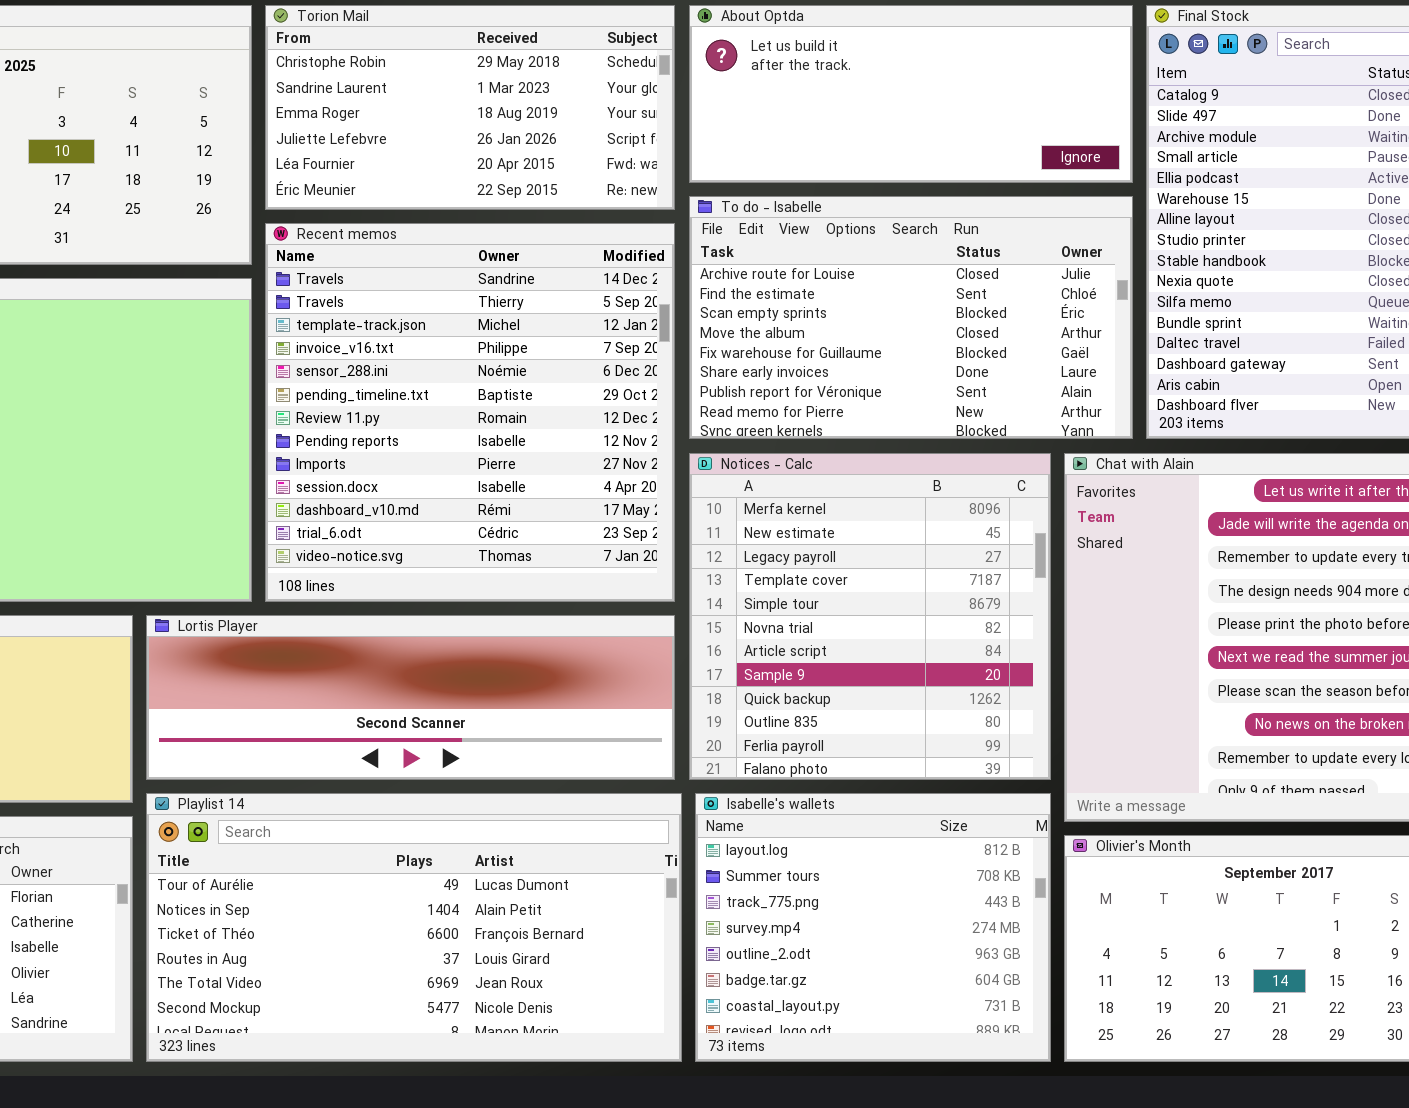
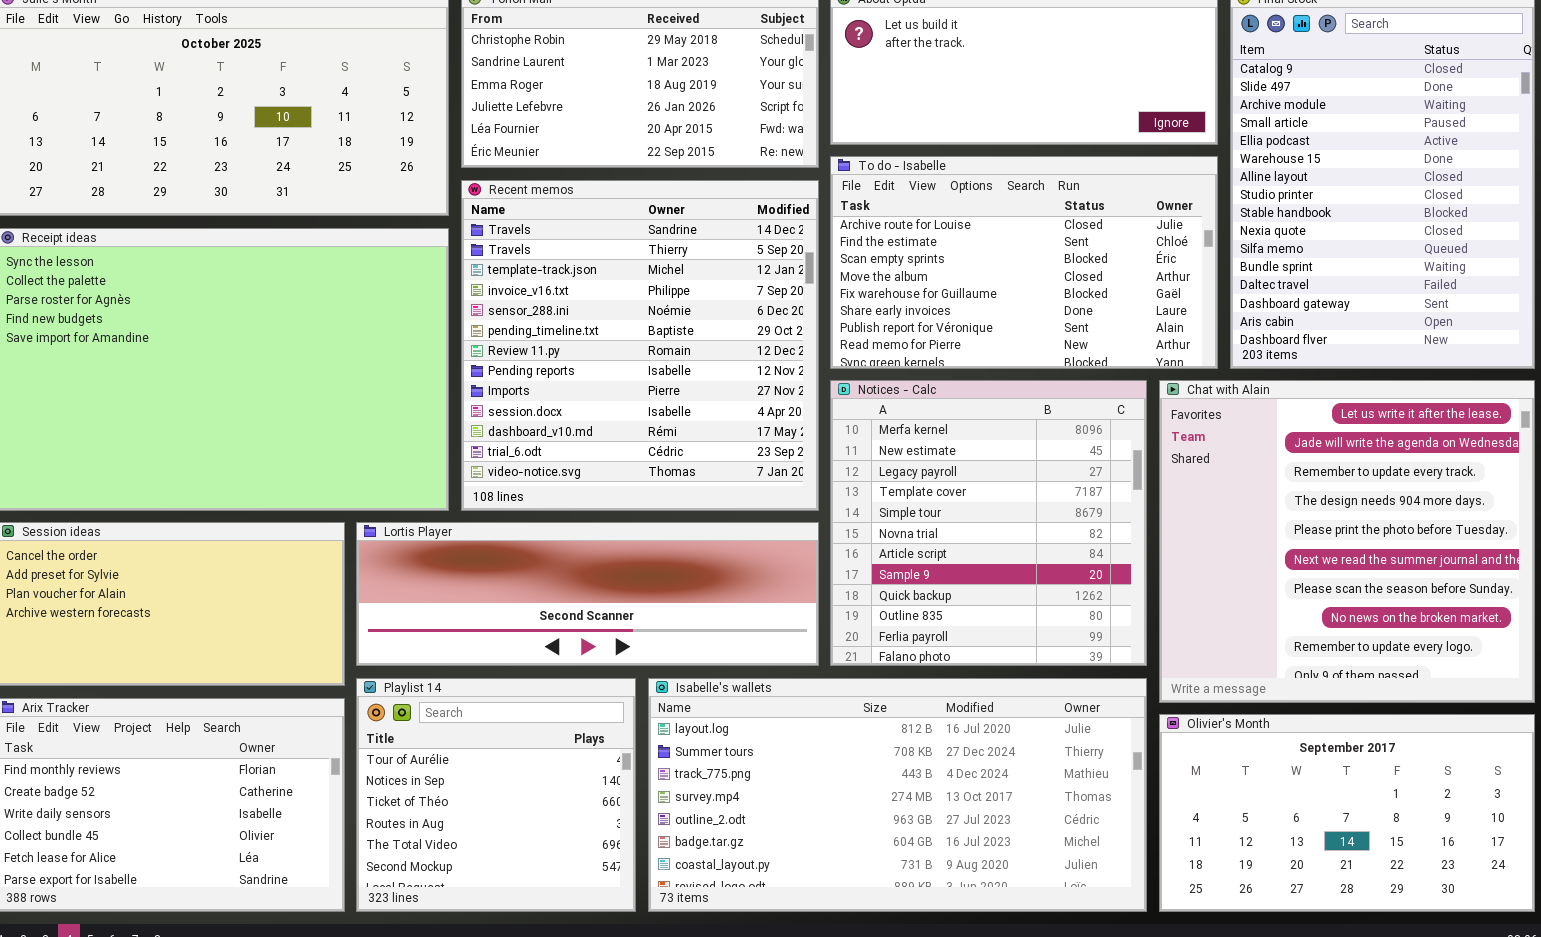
Playlist 14: [146,793,682,1062] -> [356,678,636,912], resized
Isabelle's wallets: [695,793,1051,1062] -> [648,678,1147,912], resized

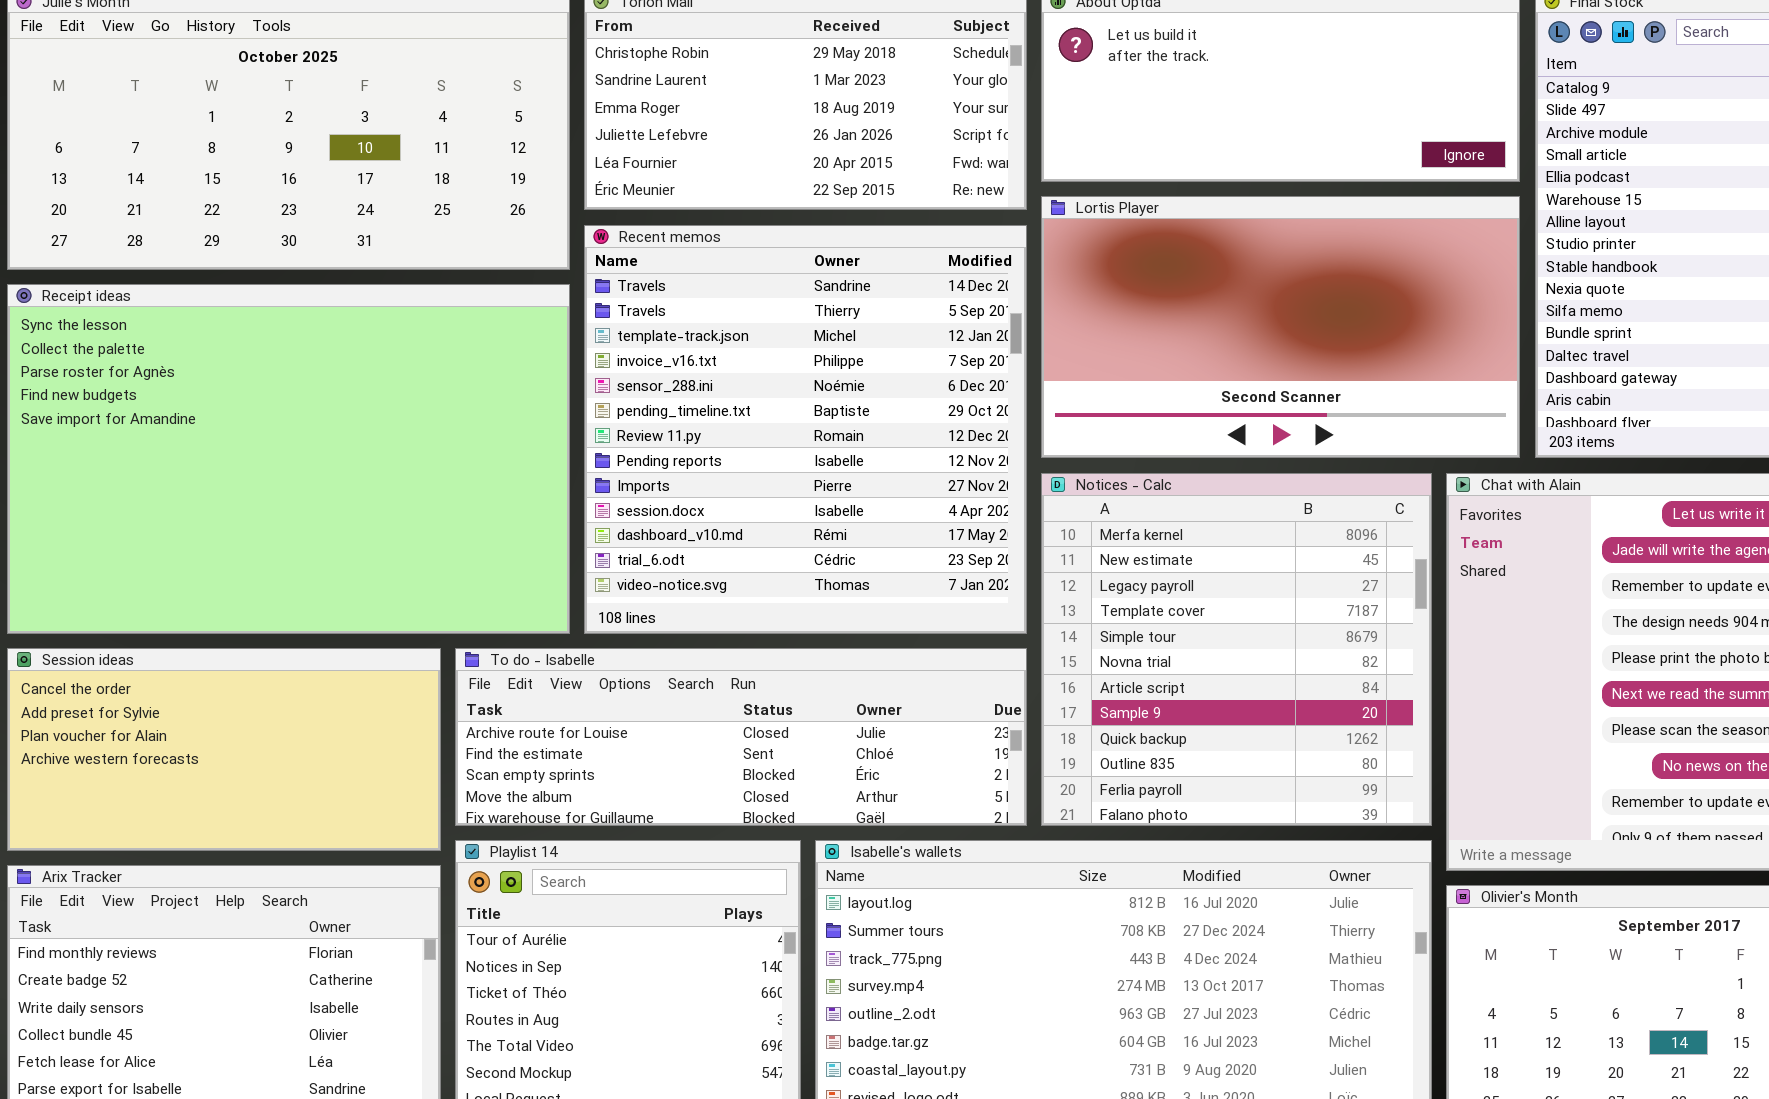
To do - Isabelle: [830,156,1218,369] -> [455,648,1027,826], moved, resized
Lortis Player: [356,522,819,666] -> [1041,196,1520,458], moved, resized

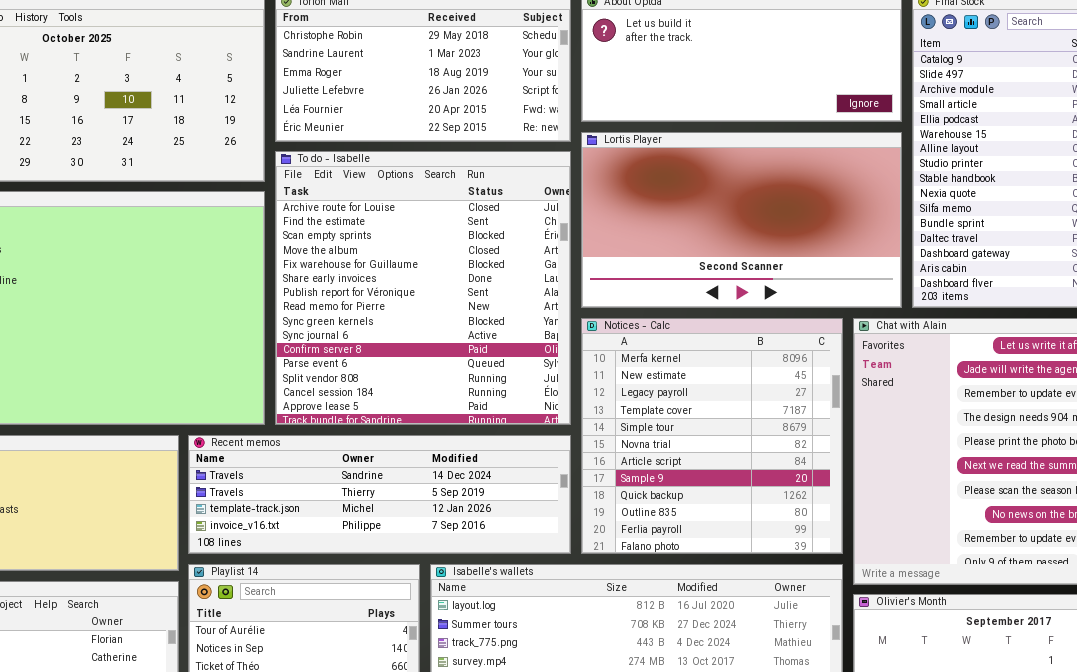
Recent memos: [584,225,1027,634] -> [188,435,571,554], moved, resized
To do - Isabelle: [455,648,1027,826] -> [275,151,571,425], moved, resized

